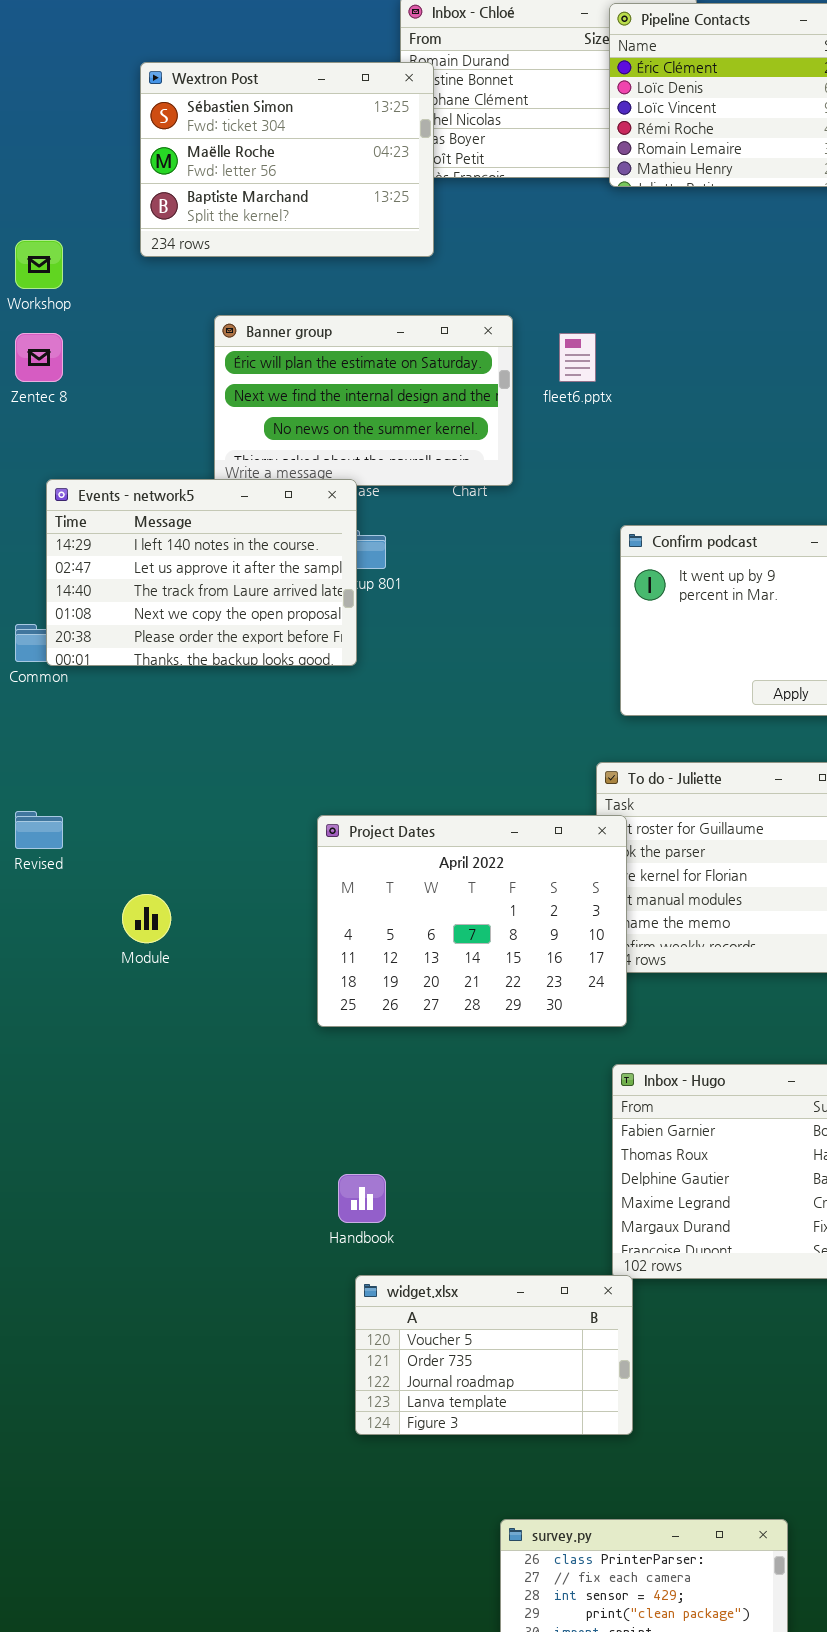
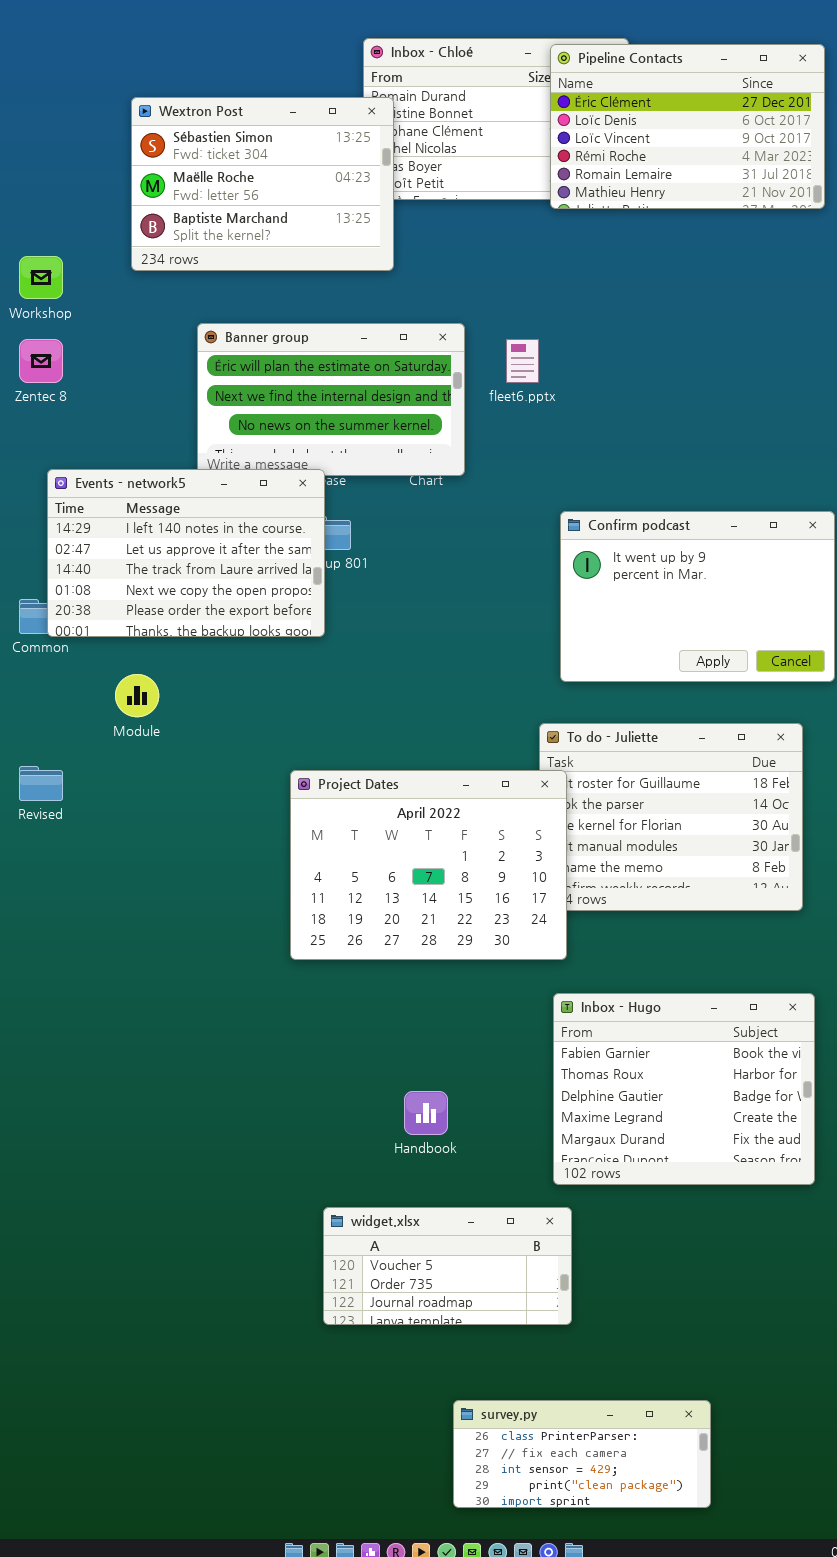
Module: [122,894,171,943] -> [115,674,159,717], moved
Handbook: [338,1174,386,1223] -> [404,1091,448,1135], moved
widget.xlsx: [355,1275,633,1435] -> [323,1207,572,1325], resized

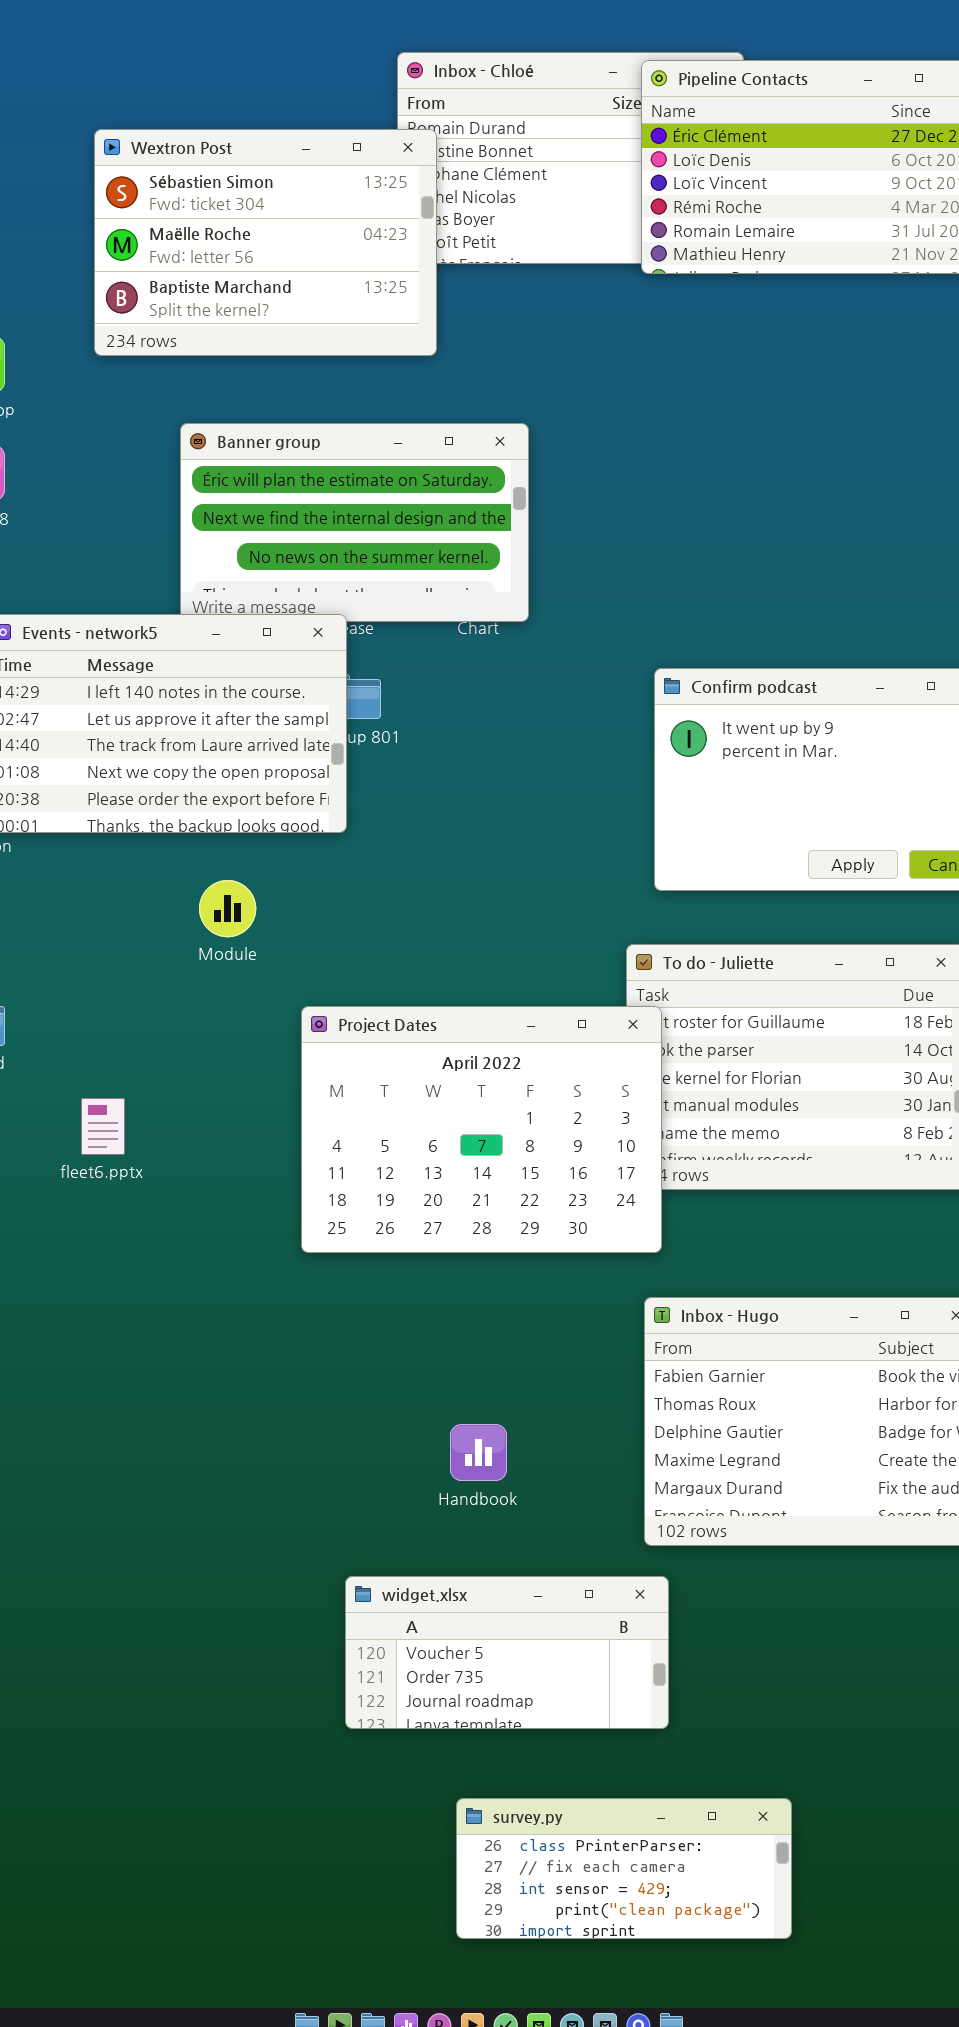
fleet6.pptx: [506,339,539,383] -> [81,1098,125,1155], moved
Module: [115,674,159,717] -> [199,880,256,937], moved
survey.py: [453,1400,711,1508] -> [456,1798,792,1939], moved

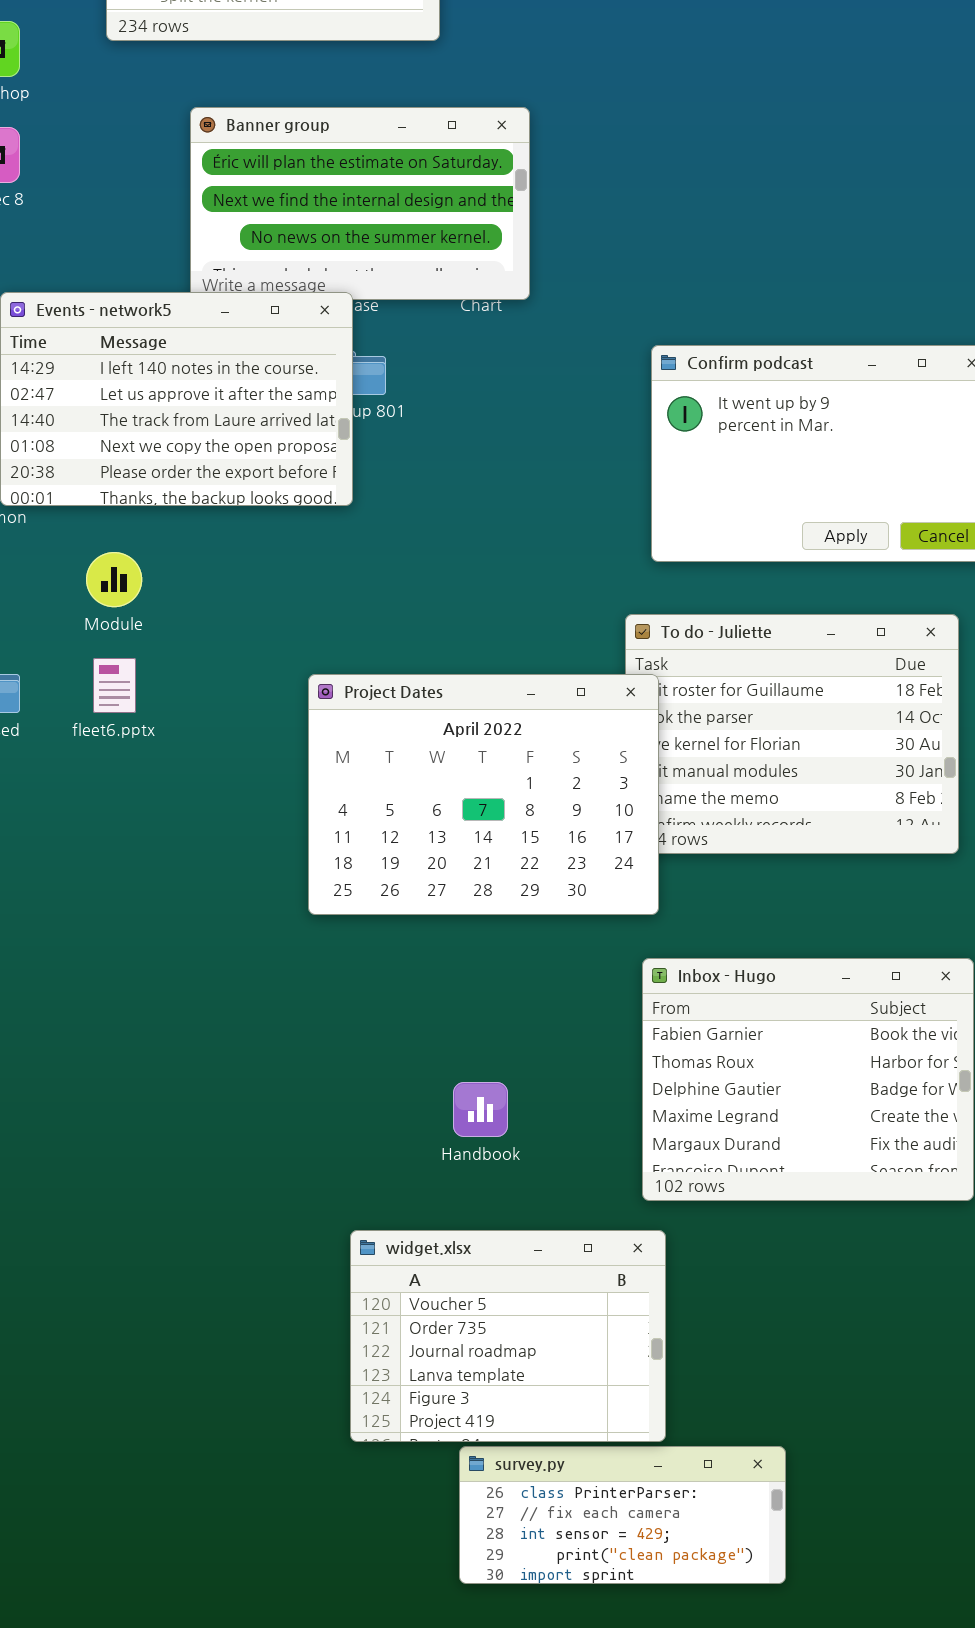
Module: [199,880,256,937] -> [86,552,142,607], moved
fleet6.pptx: [81,1098,125,1155] -> [93,658,136,713], moved
widget.xlsx: [345,1576,669,1729] -> [350,1230,666,1442], resized

